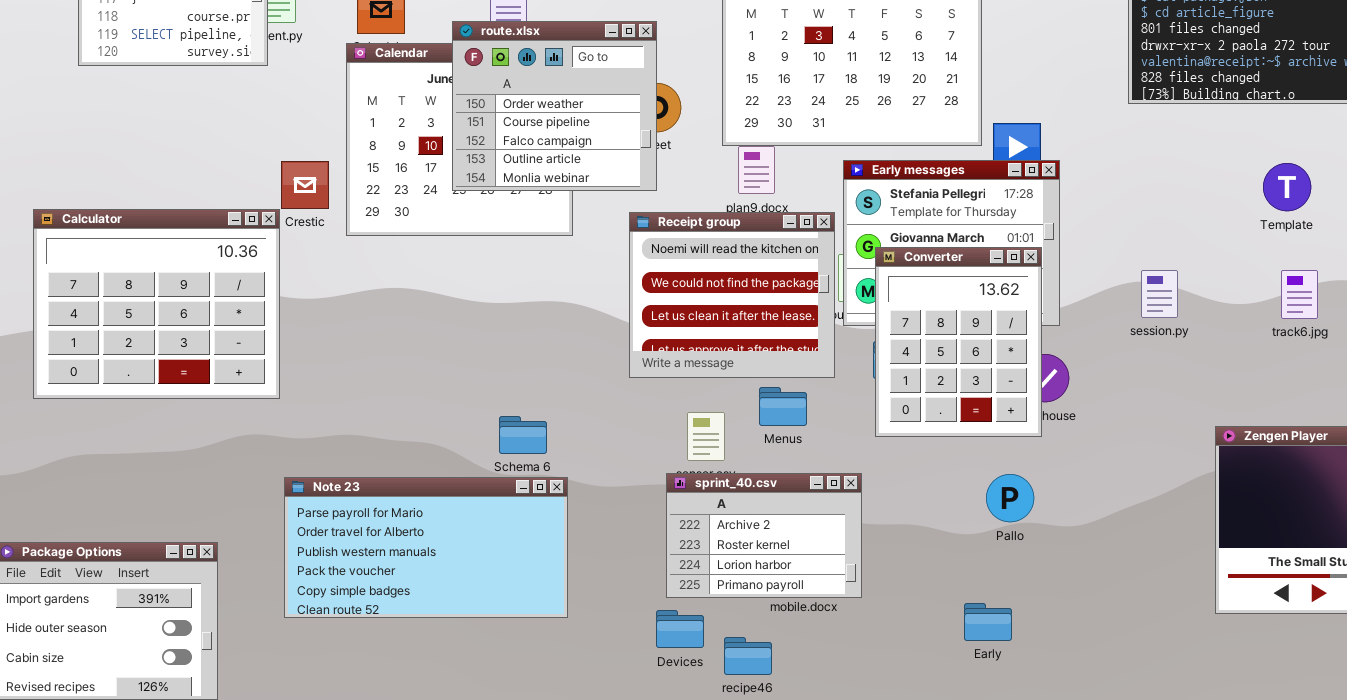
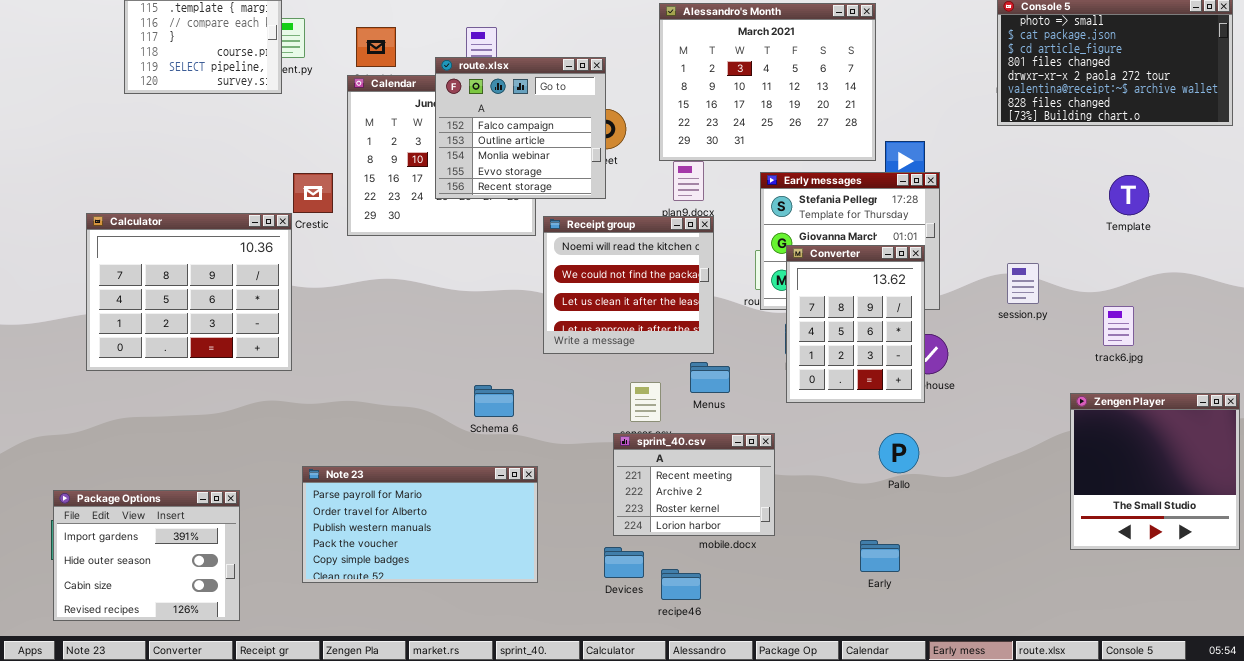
route.xlsx: [452,21,657,191] -> [435,57,606,199], scrolled down 2 rows
Receipt group: [629,212,835,378] -> [543,216,714,354], moved
track6.jpg: [1281,270,1318,319] -> [1103,306,1134,346], moved
sprint_40.csv: [666,473,862,598] -> [613,433,775,536], scrolled up 1 row
Note 23: [284,477,568,618] -> [302,466,538,583], moved

